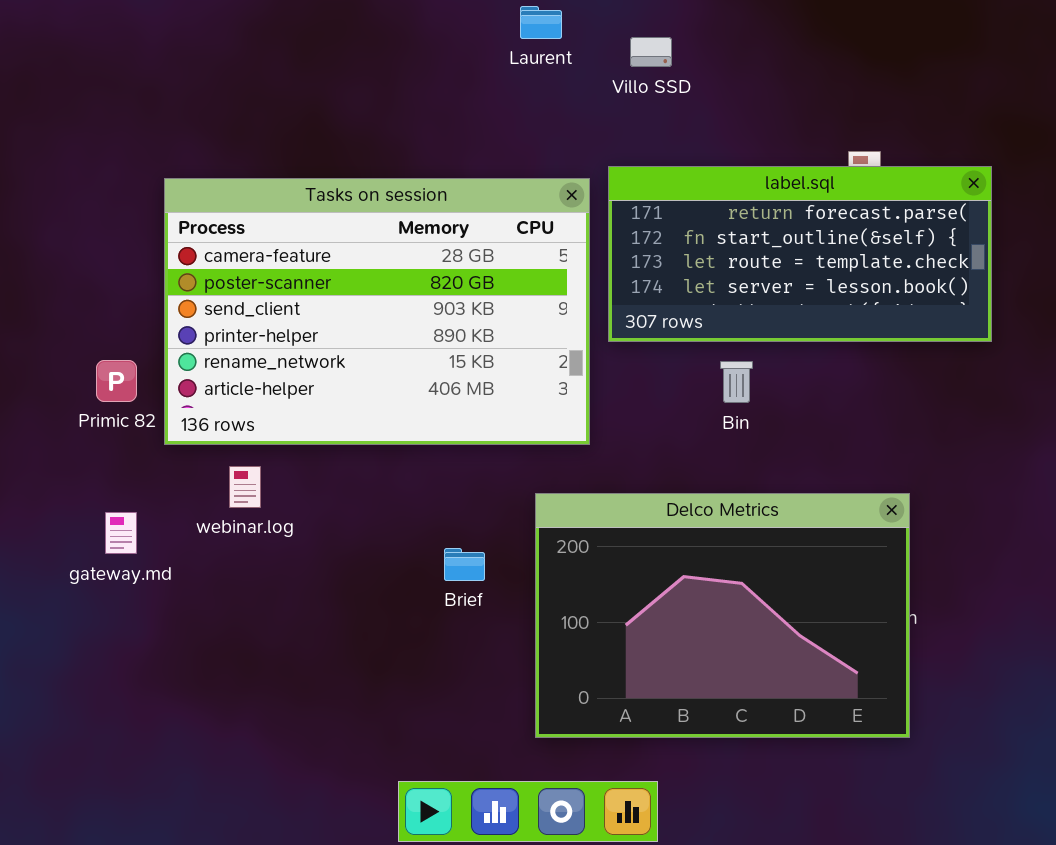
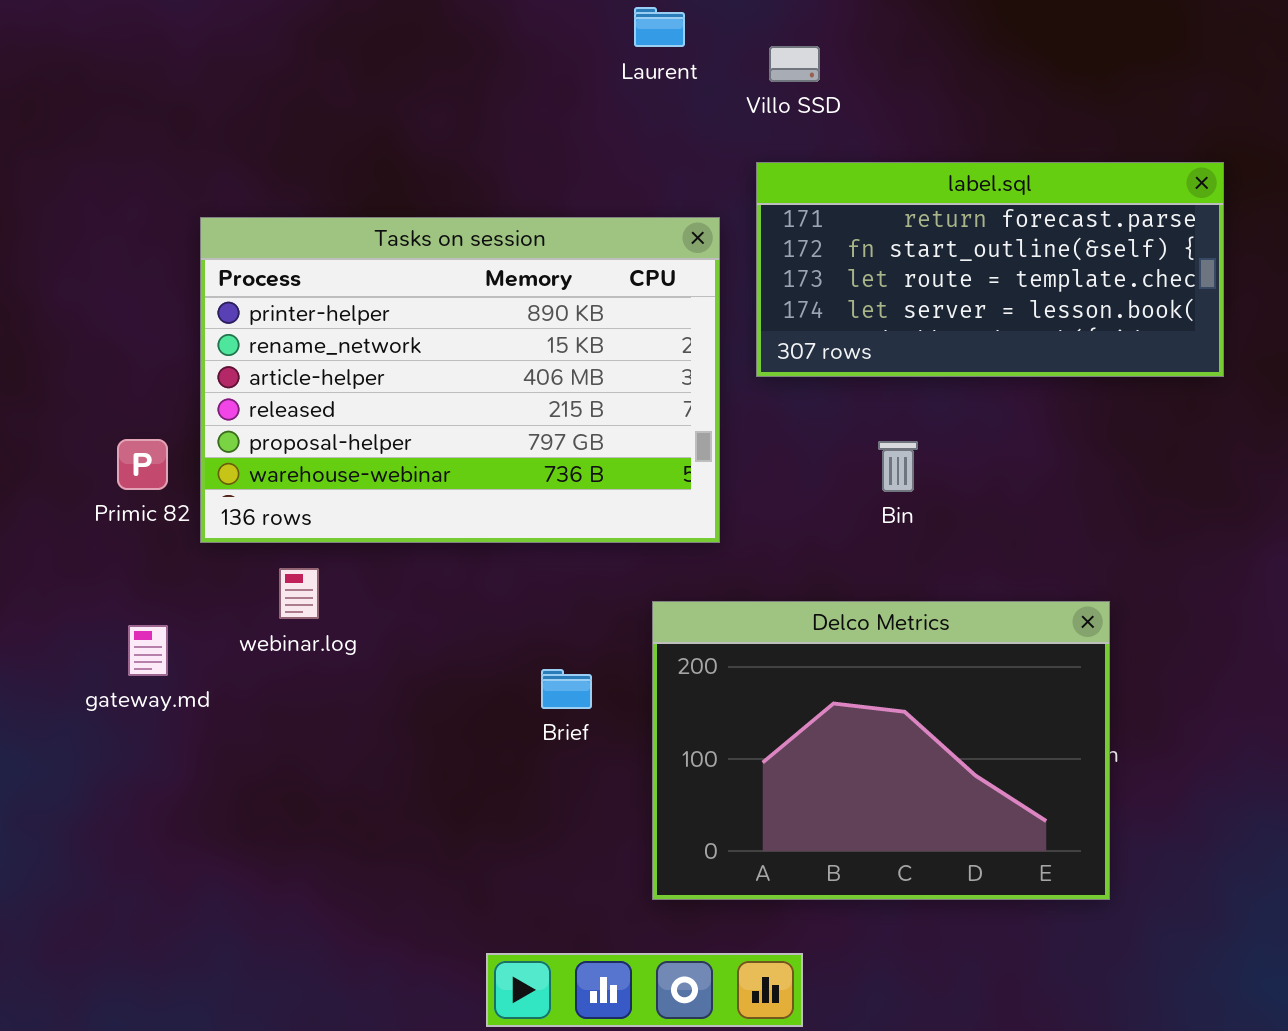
label.sql: [608,166,992,342] -> [756,162,1224,377], moved
Tasks on session: [164,178,590,445] -> [200,217,720,543], scrolled down 3 rows

